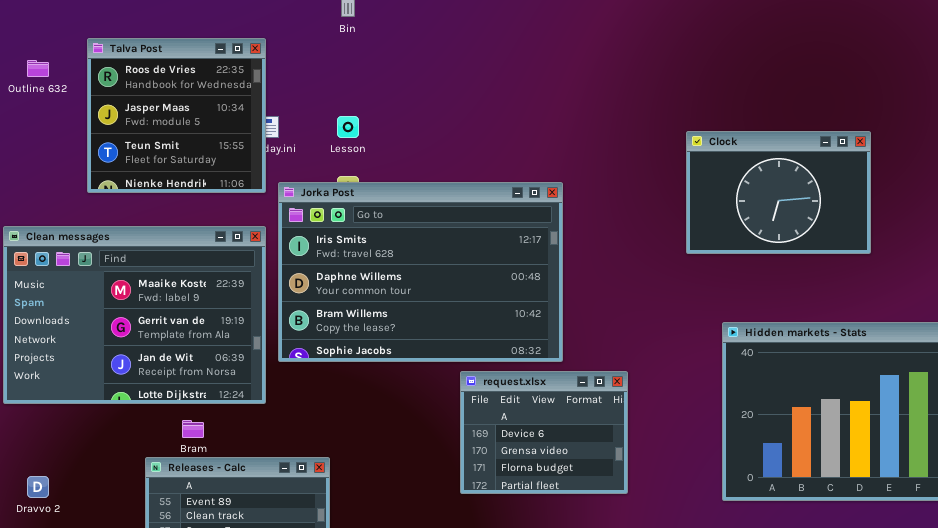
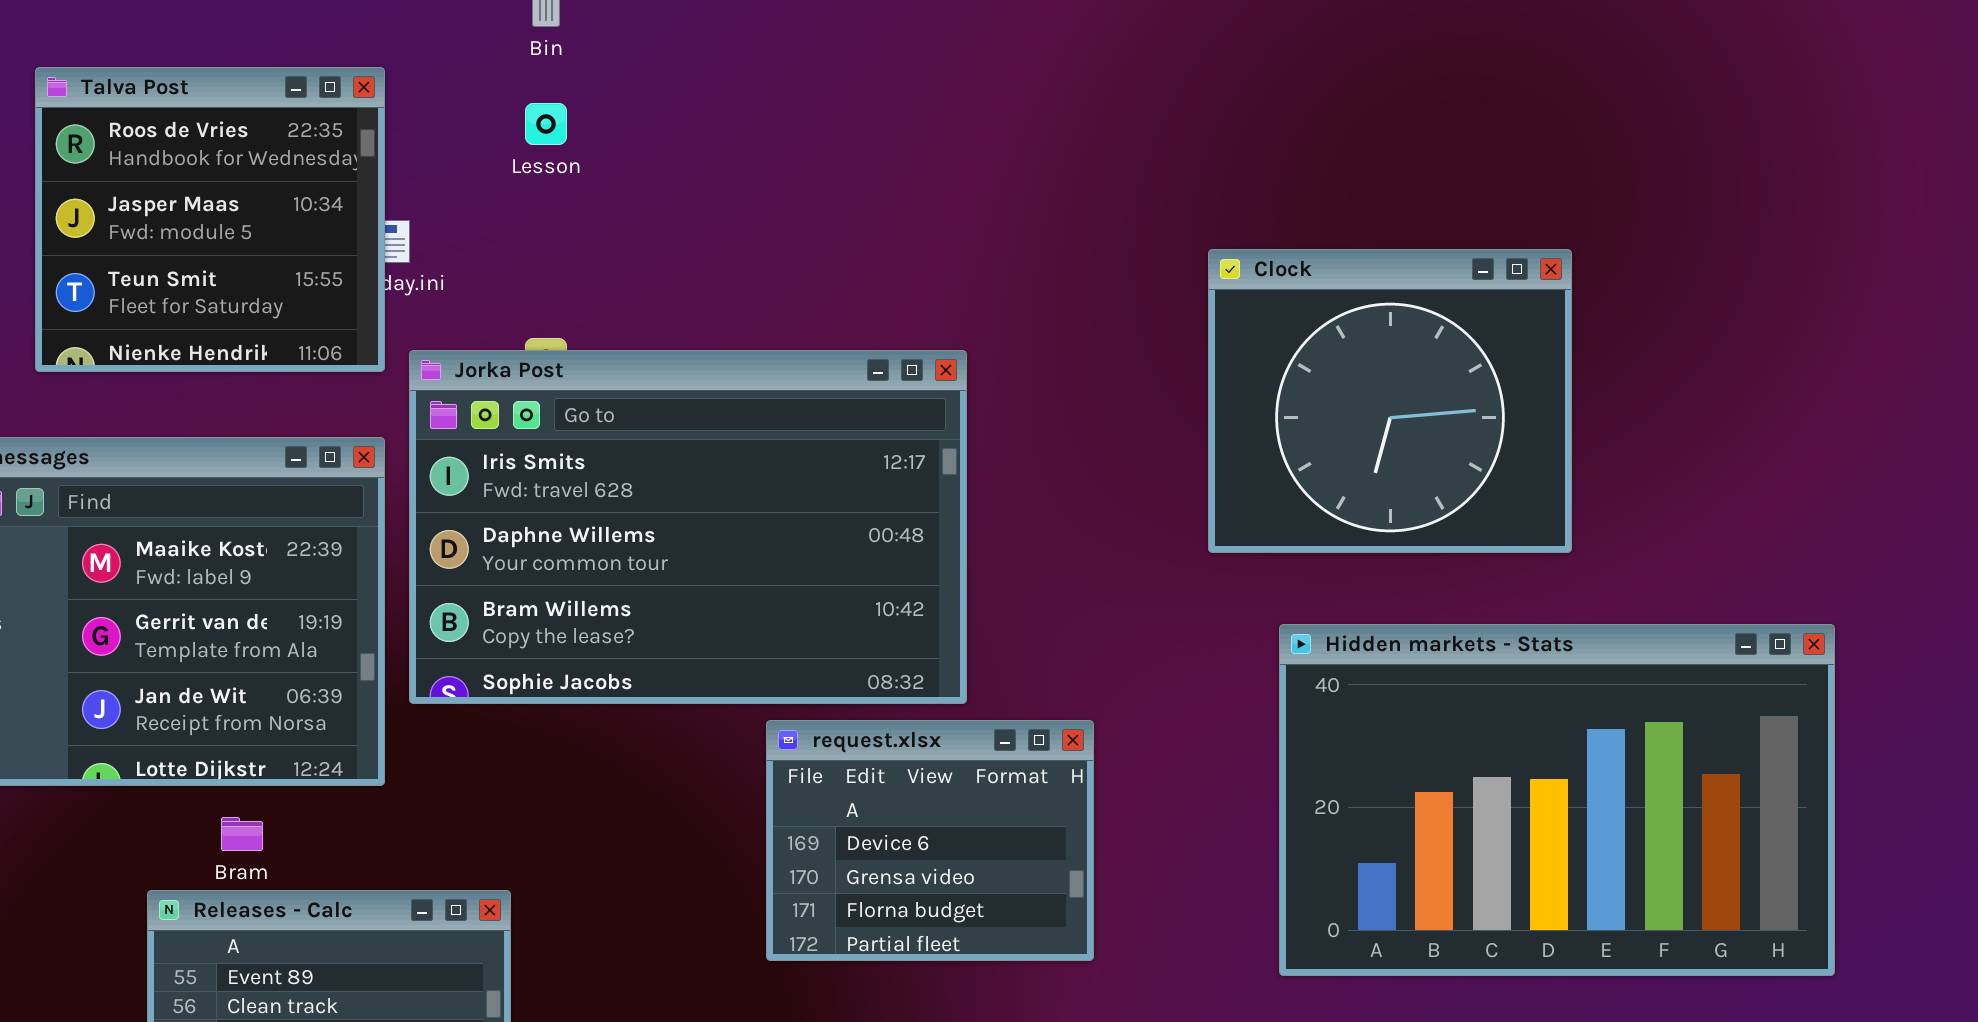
Lesson: [337,116,359,138] -> [525,103,567,145], moved
Clock: [686,131,871,254] -> [1208,249,1572,553], resized

